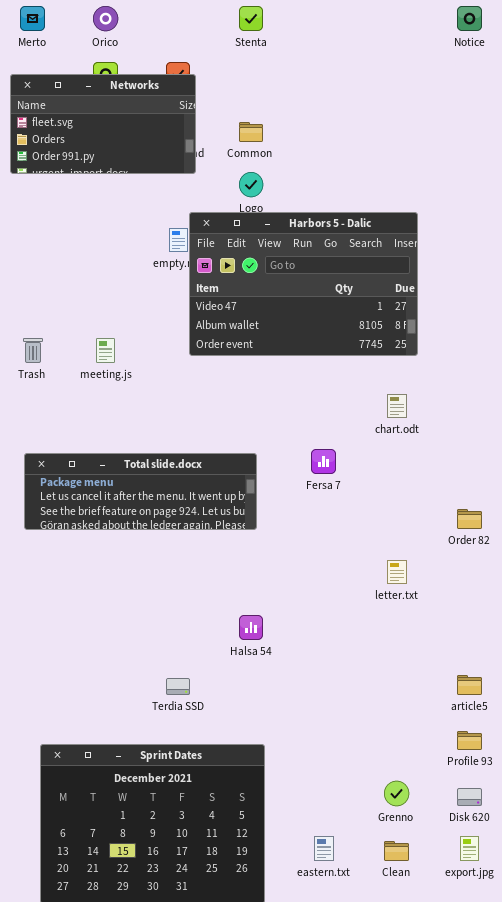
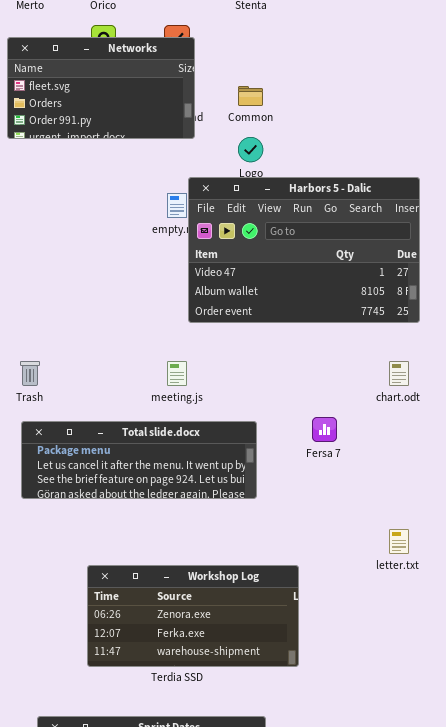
Trash: [23,338,43,363] -> [20,361,40,386], moved
meeting.js: [96,338,115,363] -> [167,361,187,386], moved
Workshop Log: none -> [87,565,299,667], opened

